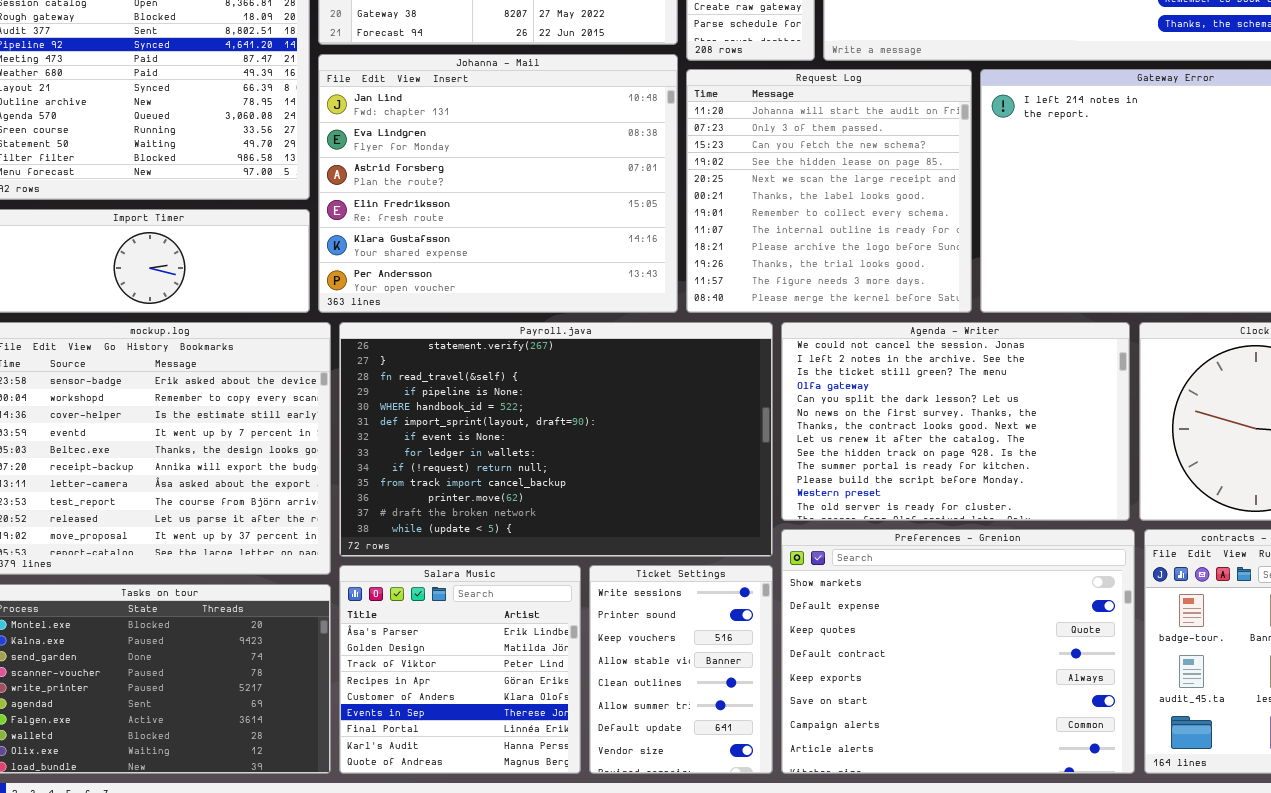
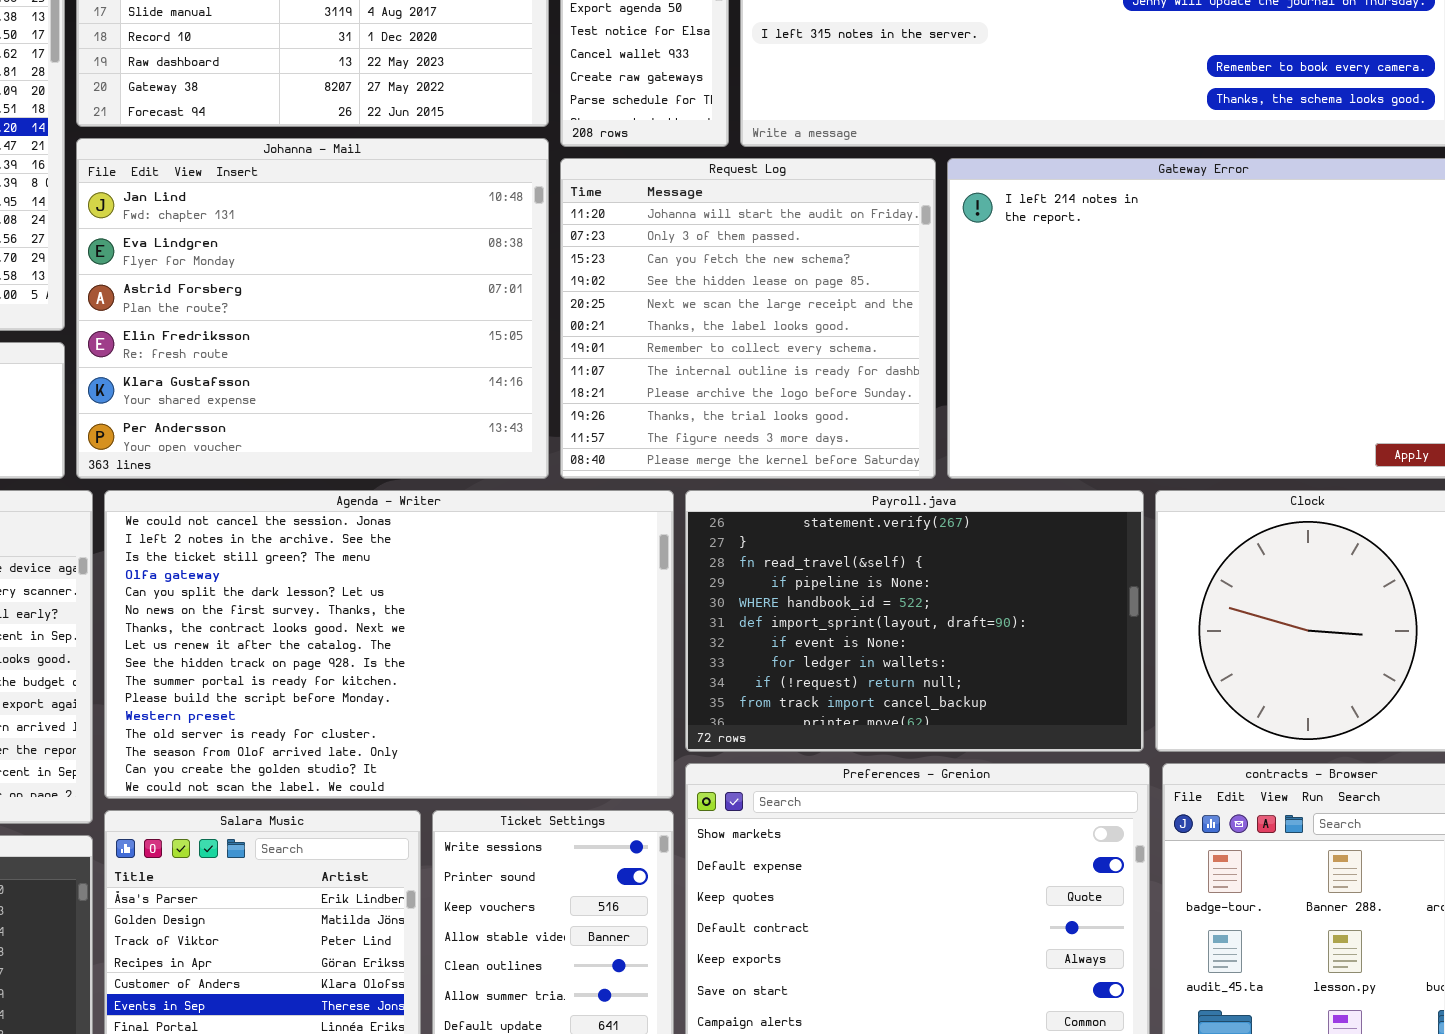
Payroll.java: [339,322,773,557] -> [685,490,1144,752], moved, resized
Agenda - Writer: [781,322,1130,521] -> [104,490,674,799], moved, resized

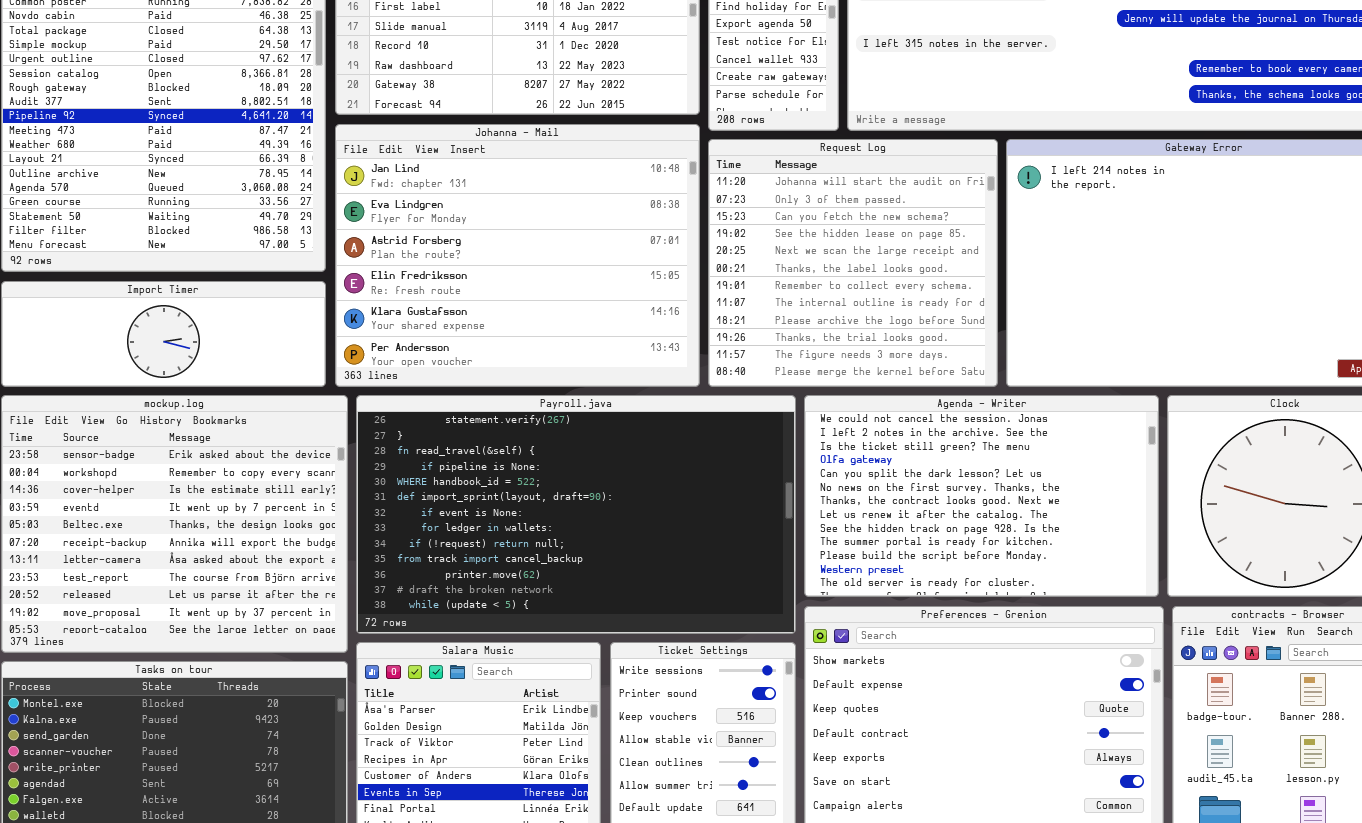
Agenda - Writer: [104,490,674,799] -> [804,395,1159,597], moved, resized
Payroll.java: [685,490,1144,752] -> [356,395,796,634], moved, resized

